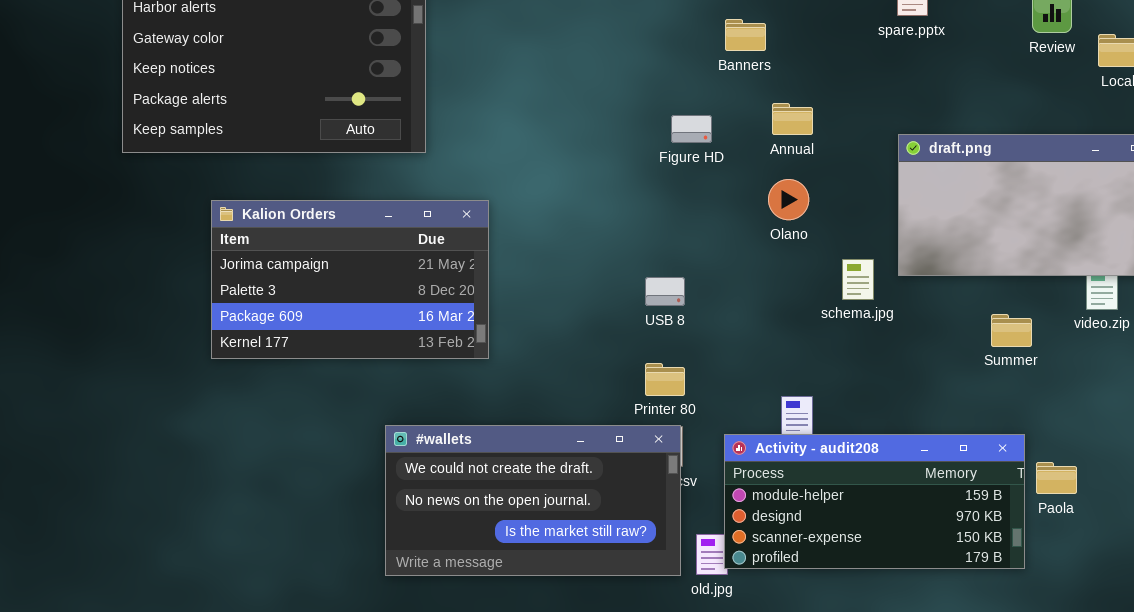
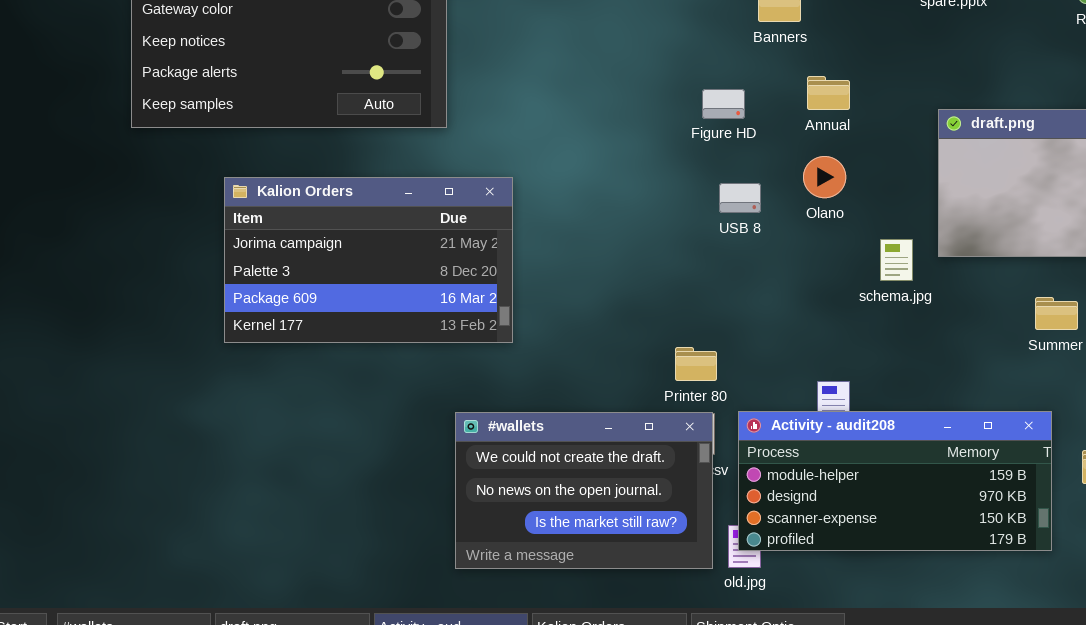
USB 8: [645,277,685,306] -> [719,183,761,213], moved
#wallets: [385,425,681,576] -> [455,412,713,569], resized
Activity - audit208: [724,434,1025,569] -> [738,411,1052,551], moved

